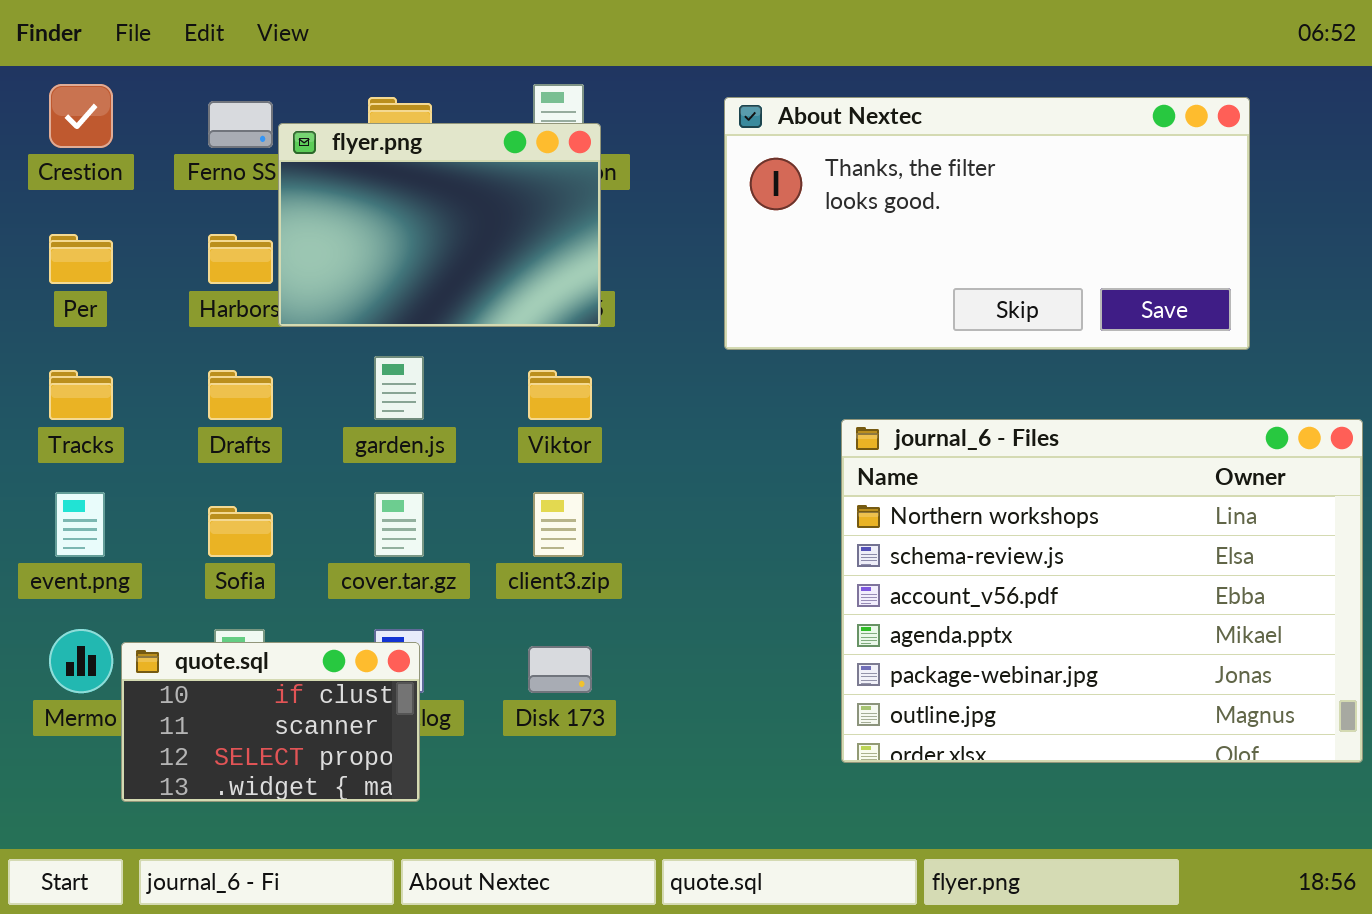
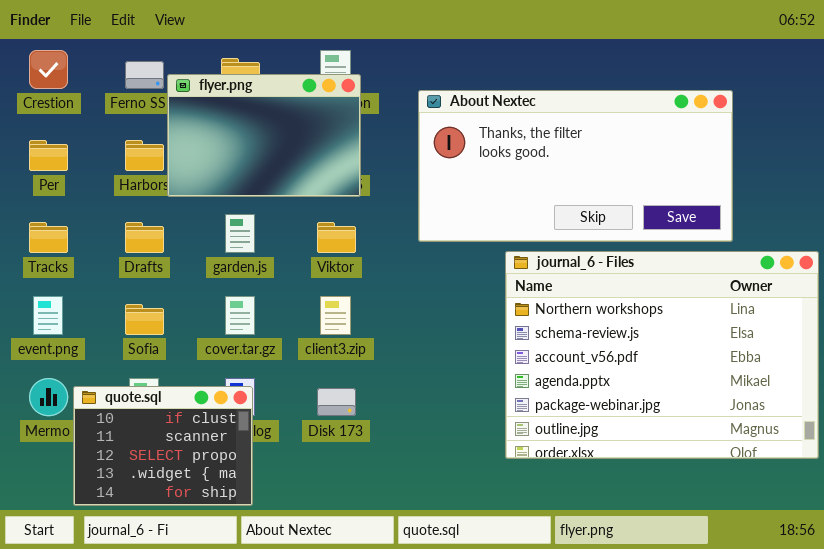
About Nextec: [724,97,1250,350] -> [418,90,733,242], moved
quote.sql: [121,642,420,802] -> [73,386,253,506], resized

